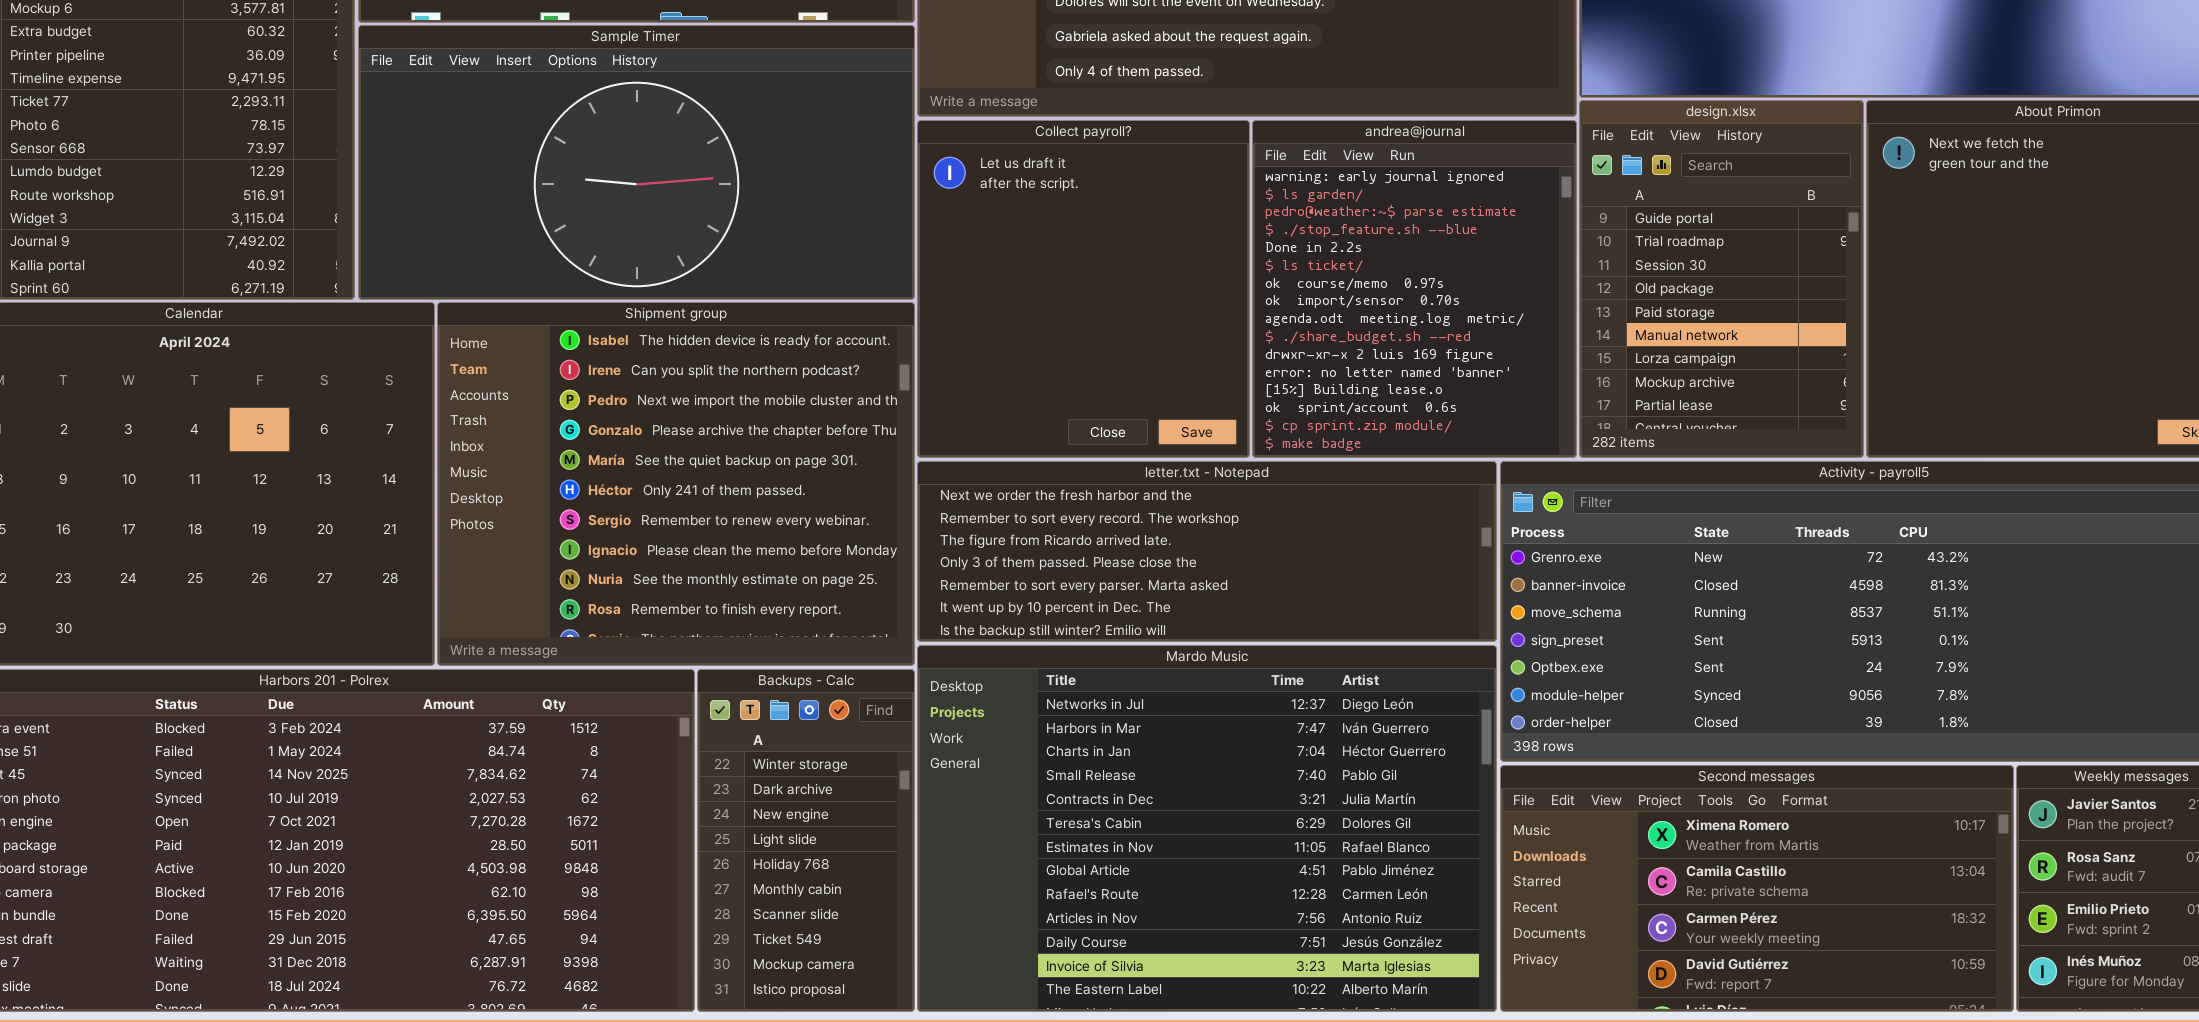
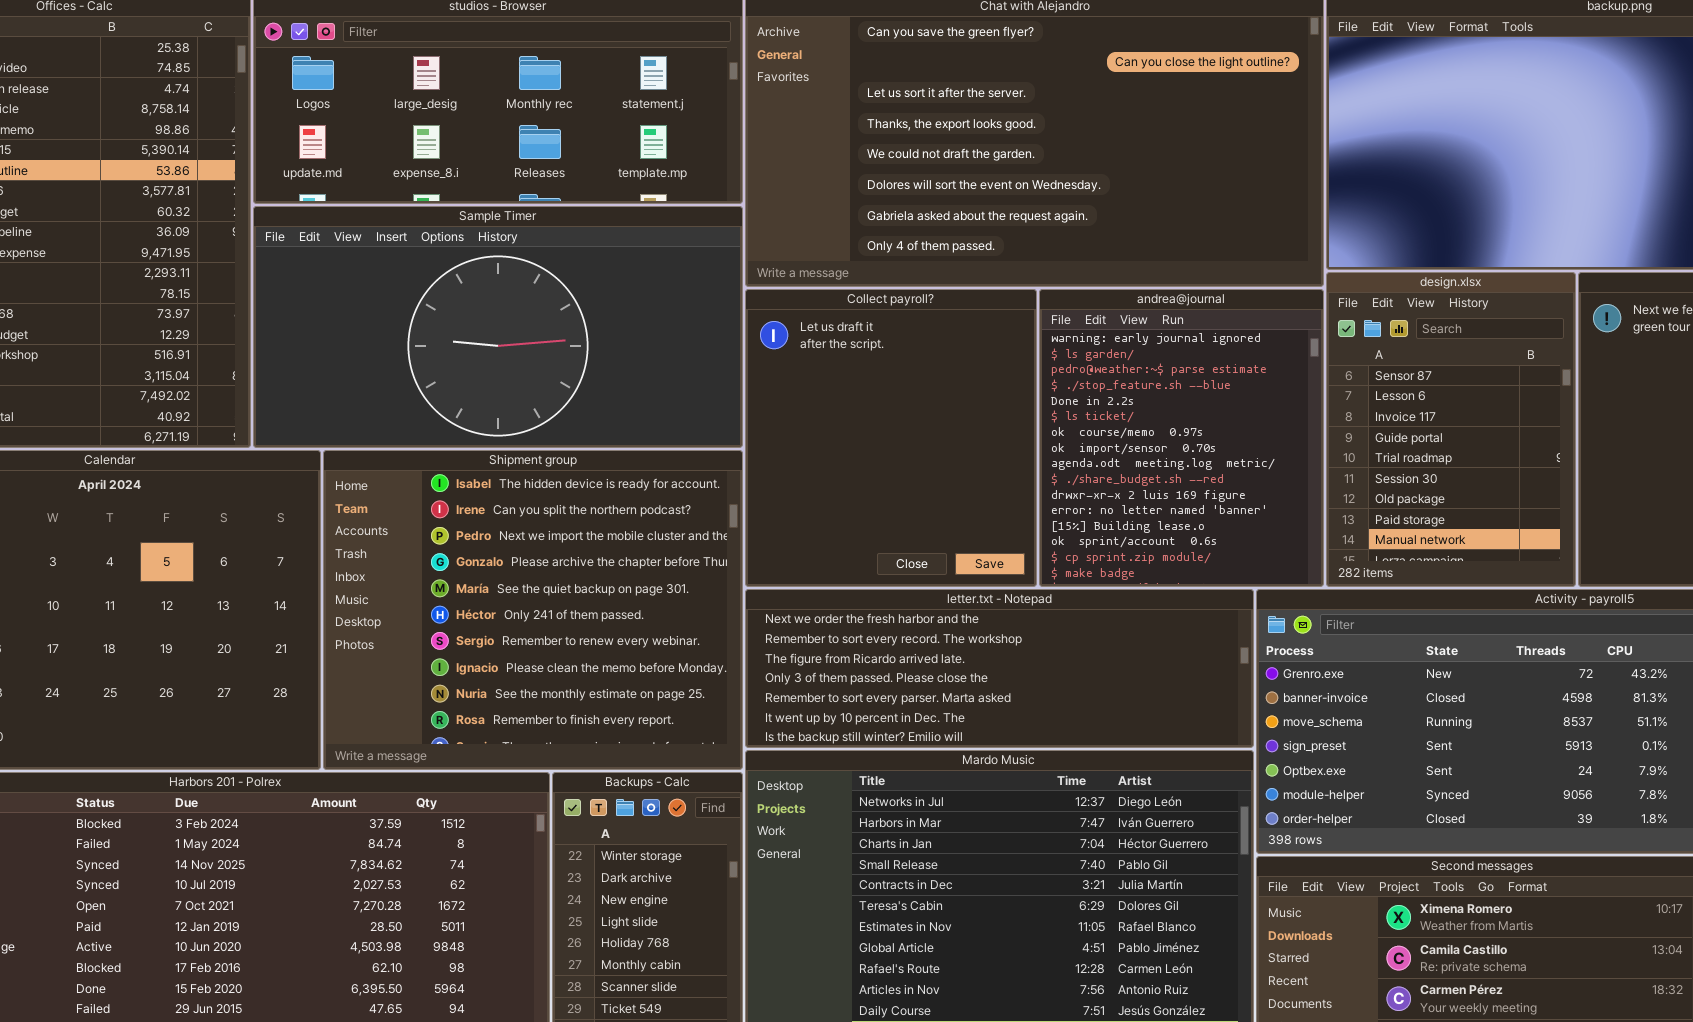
design.xlsx: [1579,100,1864,458] -> [1326,272,1576,587], scrolled up 3 rows

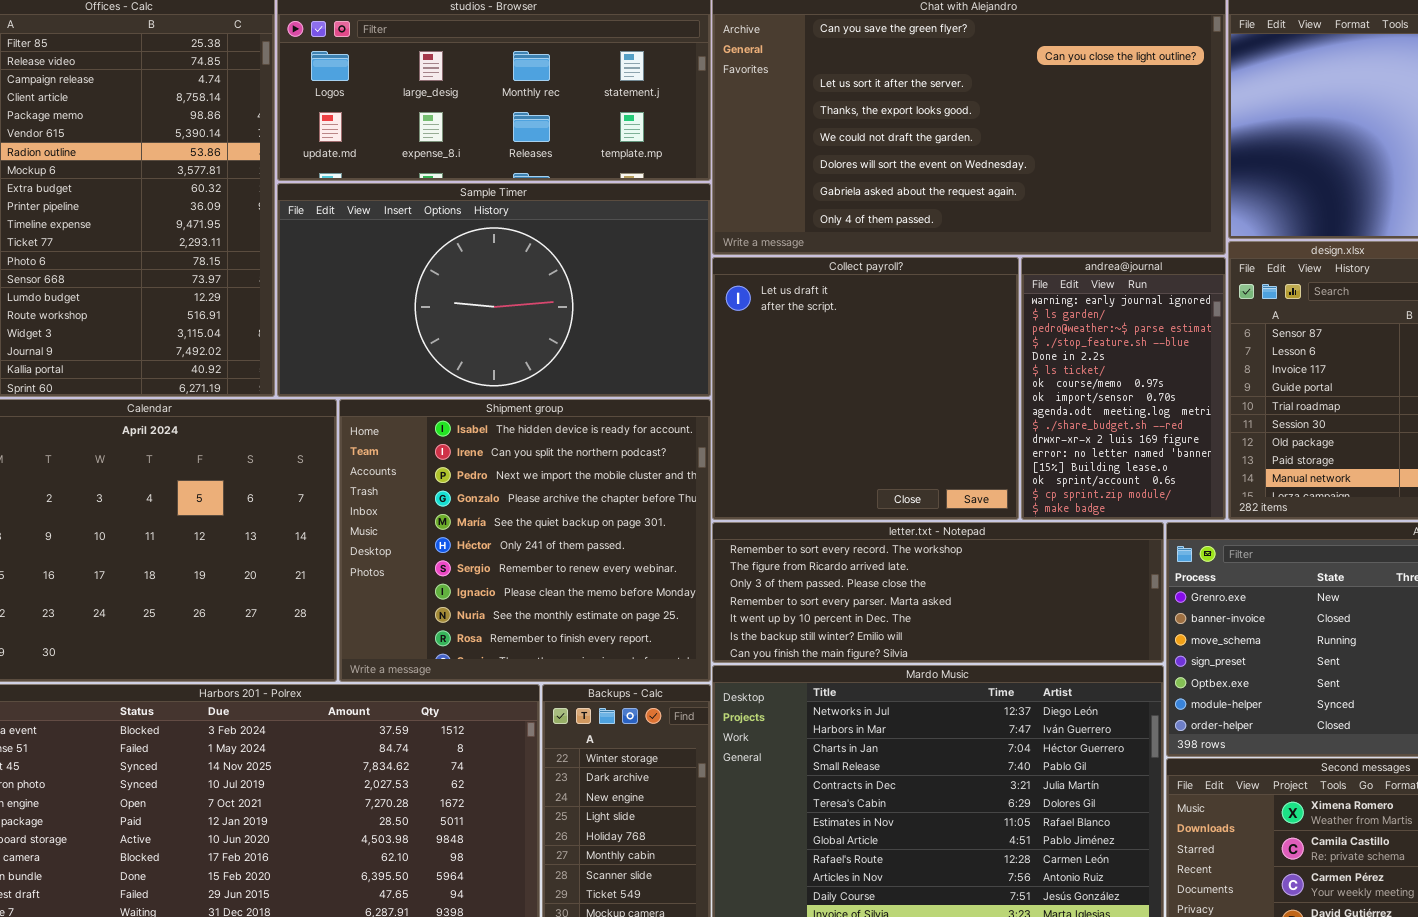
Collect payroll?: [745,289,1037,587] -> [712,257,1019,520], resized
andrea@journal: [1039,289,1324,587] -> [1021,257,1226,520], resized
letter.txt - Notepad: [745,589,1254,748] -> [712,522,1164,663], scrolled down 1 row

